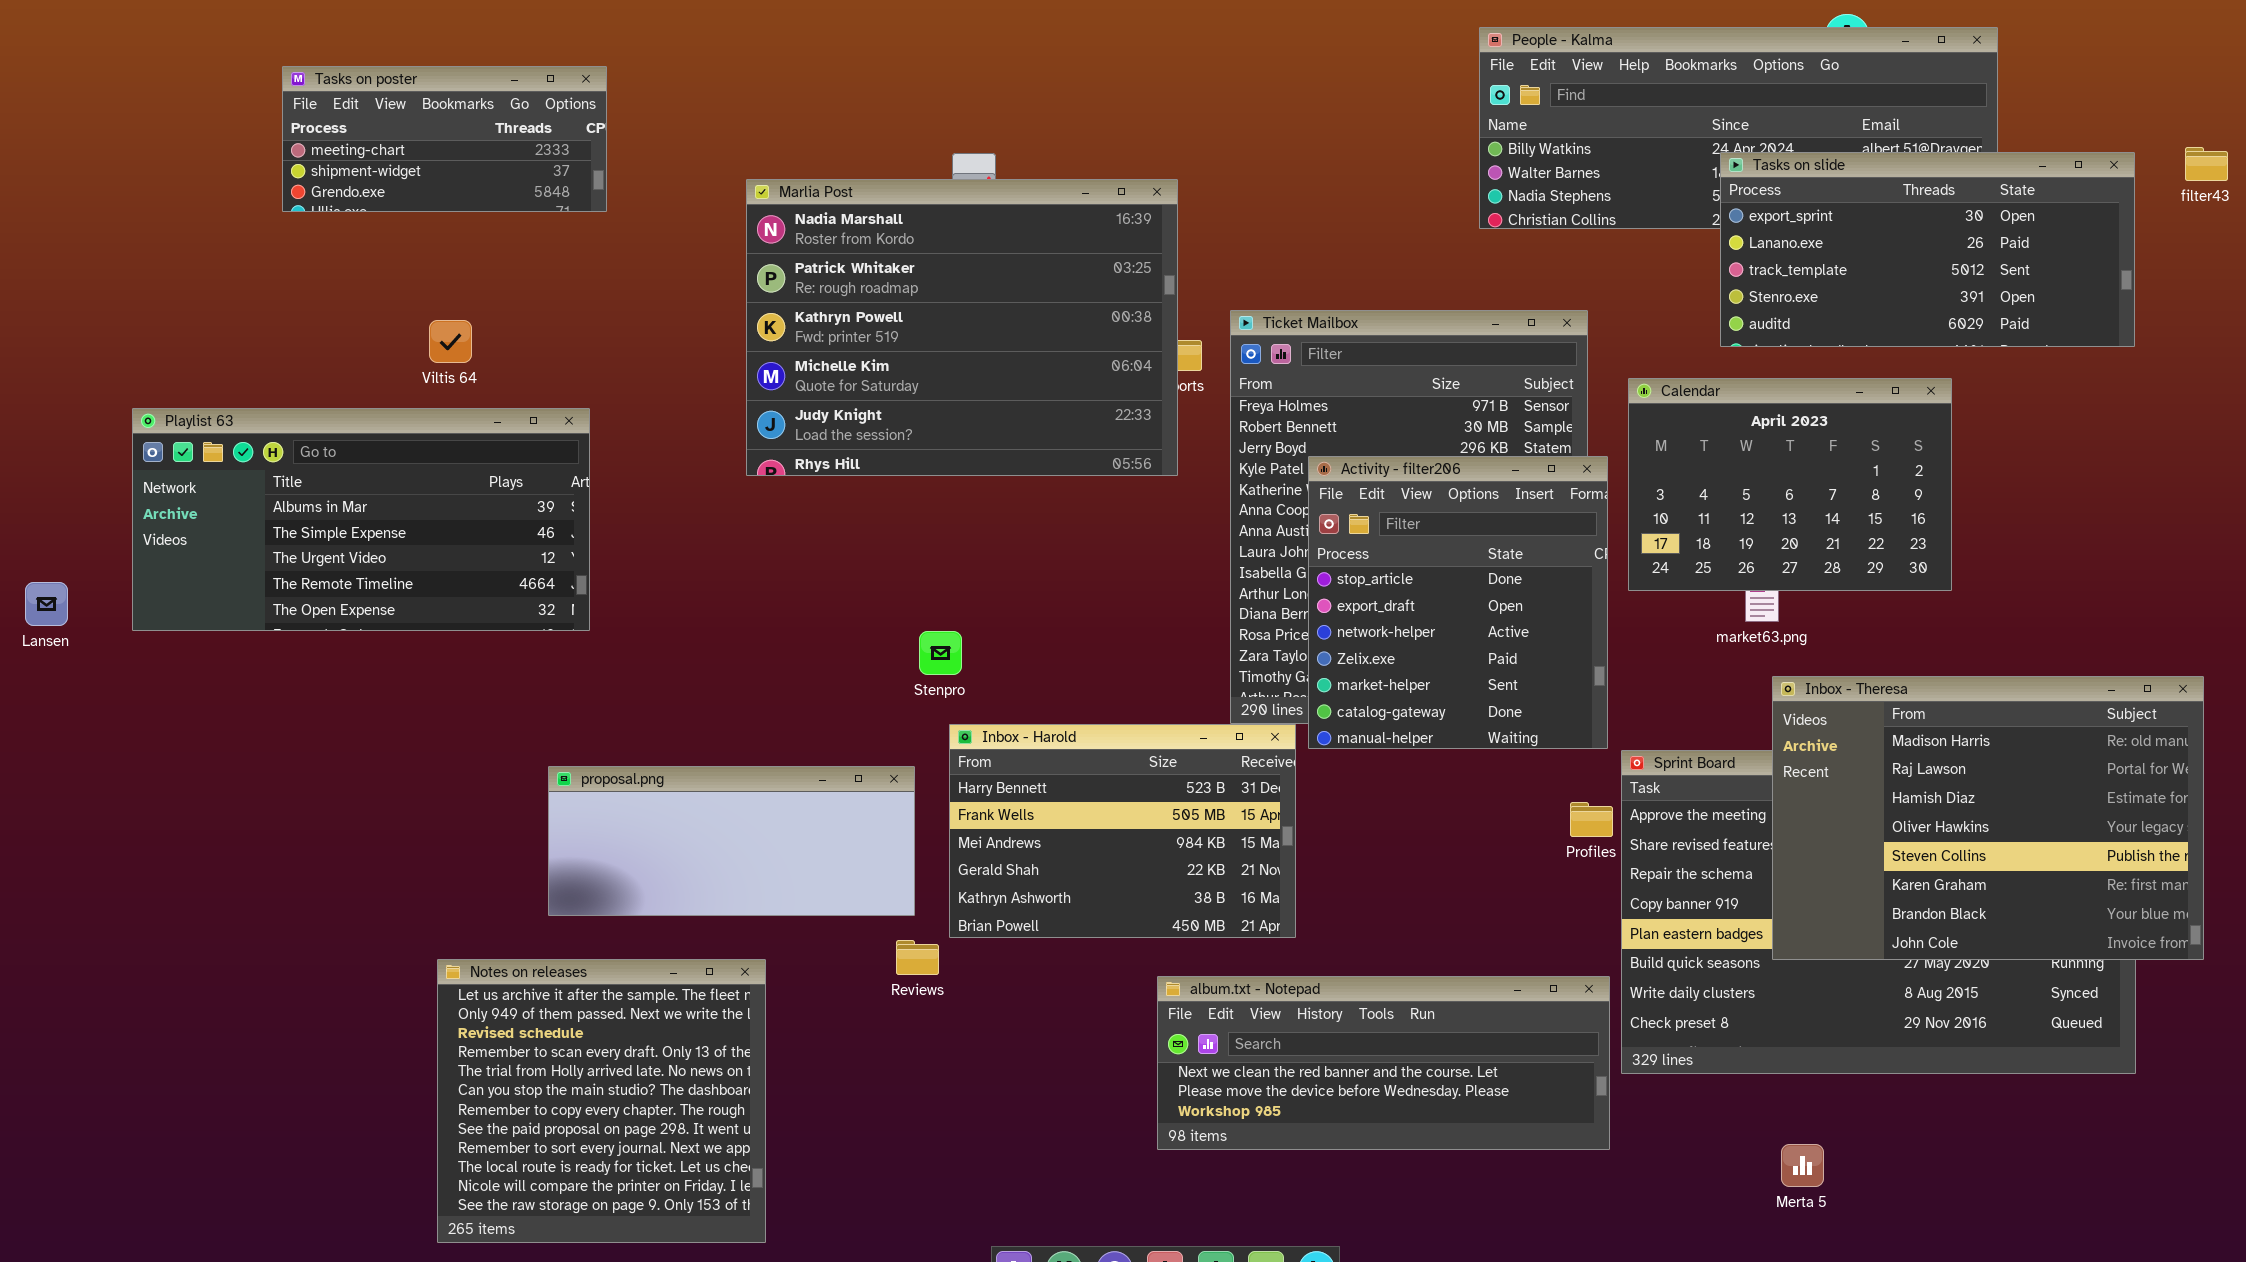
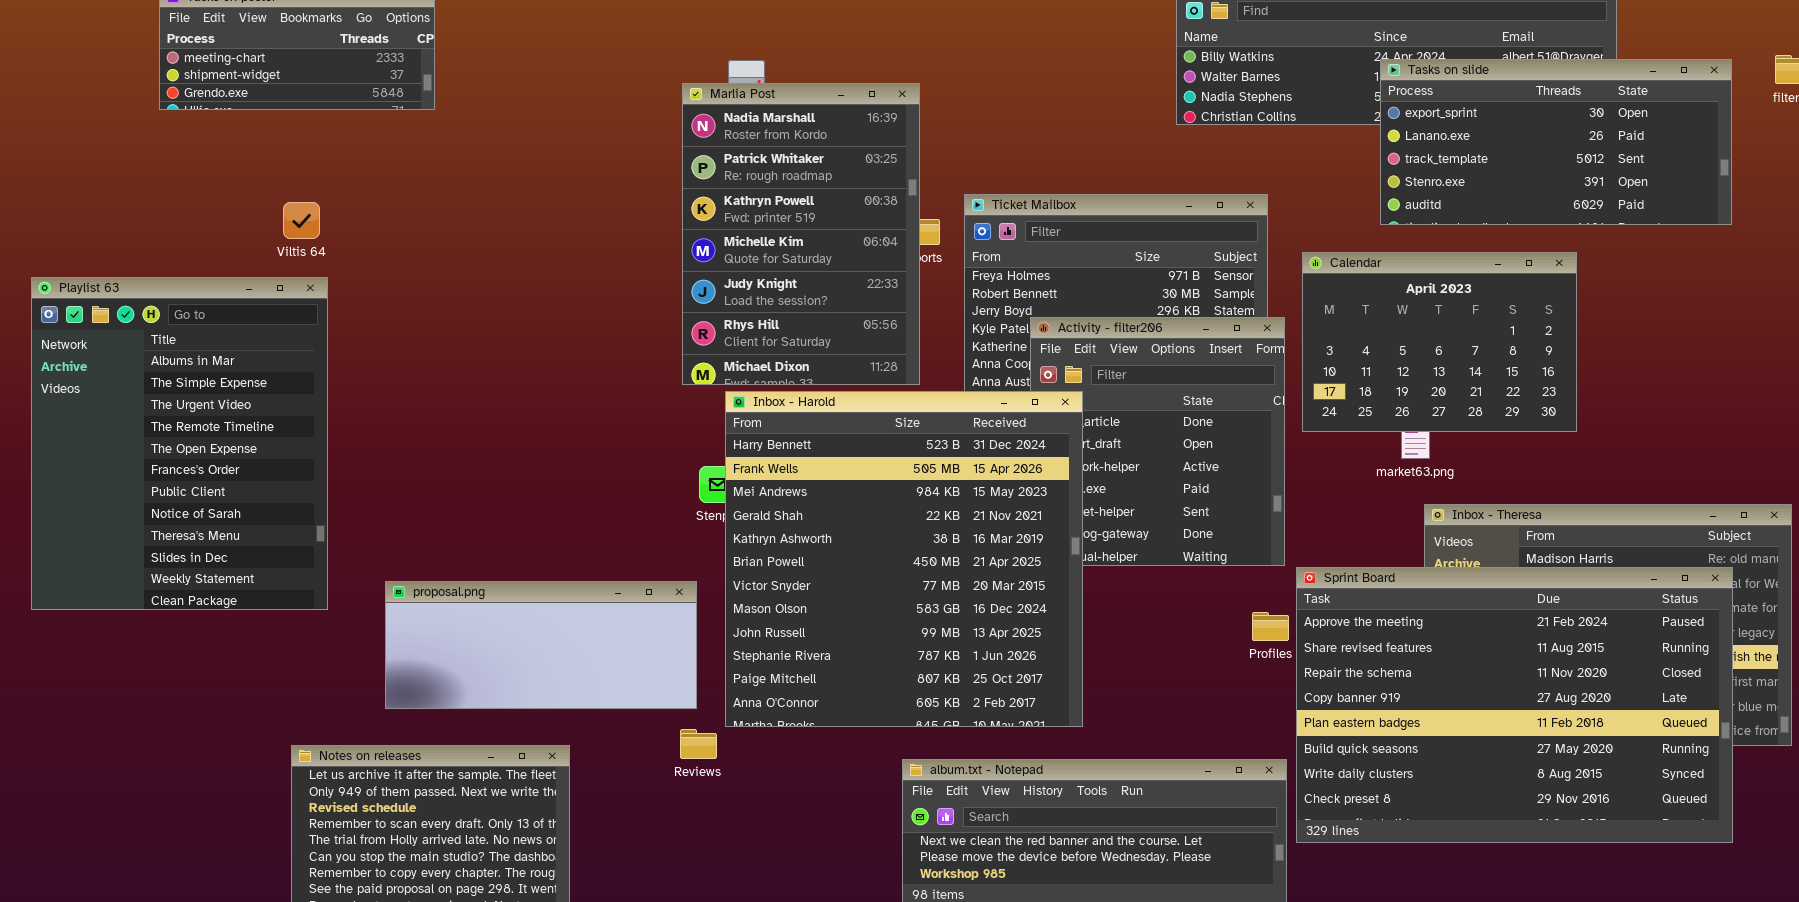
Marlia Post: [746,179,1178,476] -> [682,83,920,385], resized
Playlist 63: [132,408,590,631] -> [31,277,328,610], resized
Inbox - Harold: [949,724,1296,938] -> [725,391,1083,727], resized
Sprint Board: [1621,750,2136,1074] -> [1296,567,1733,843], raised

